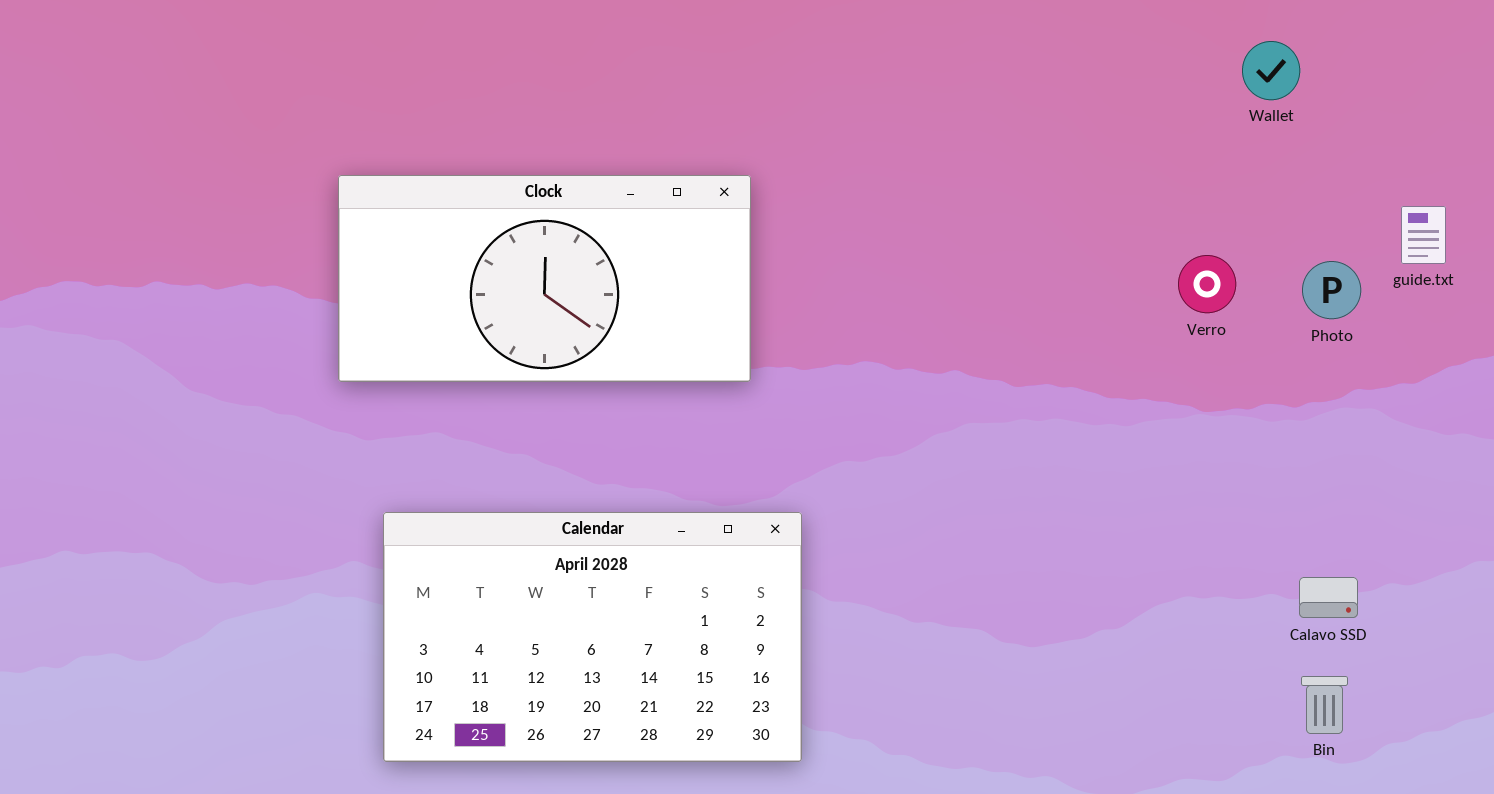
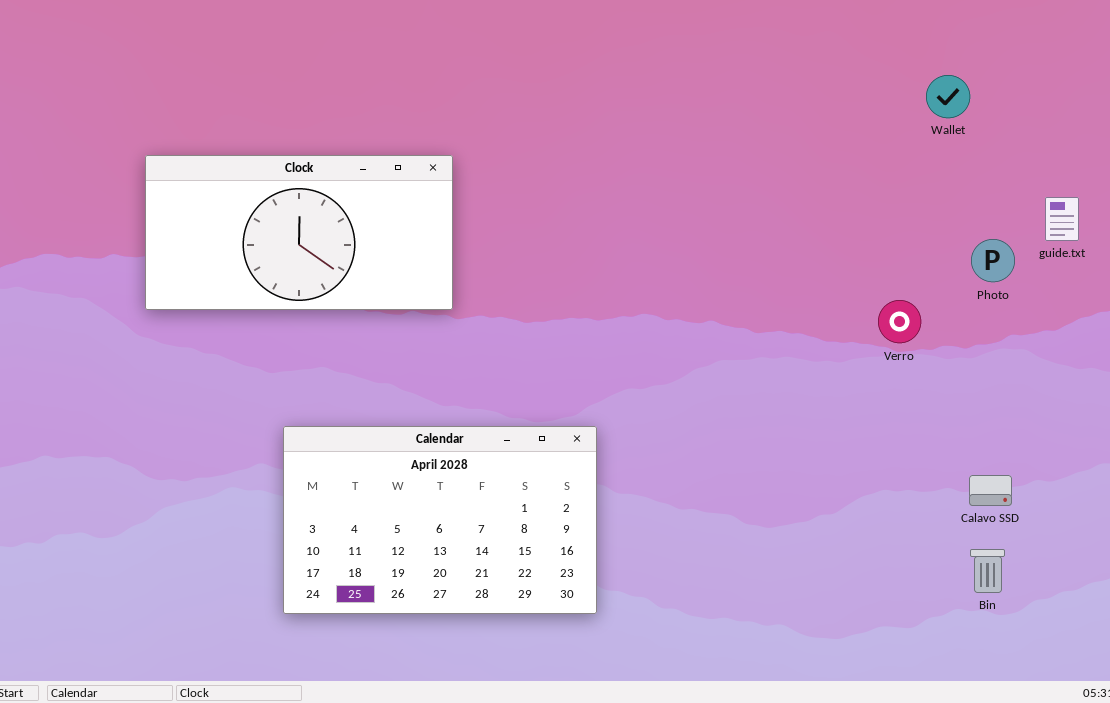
Clock: [338,175,751,382] -> [145,155,453,310], moved
Verro: [1178,255,1236,313] -> [878,300,921,343], moved

